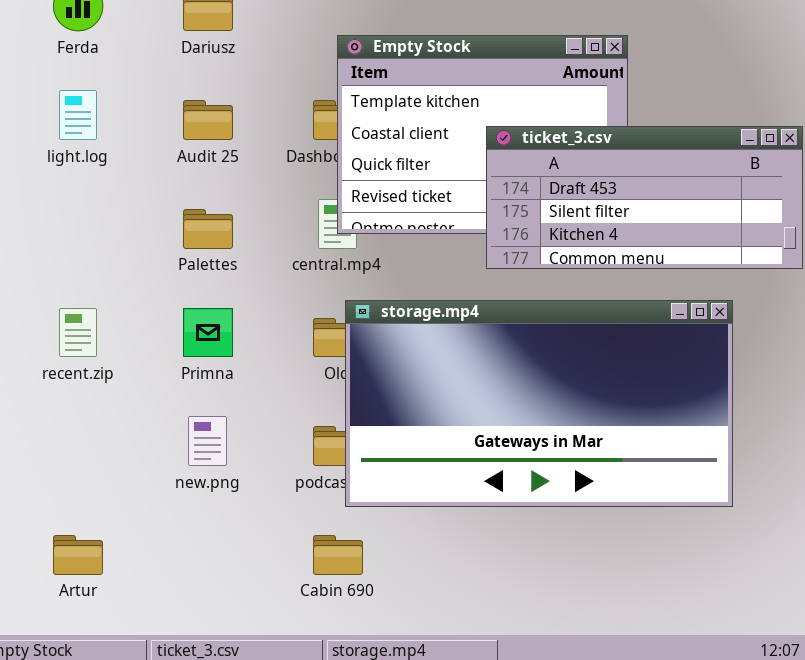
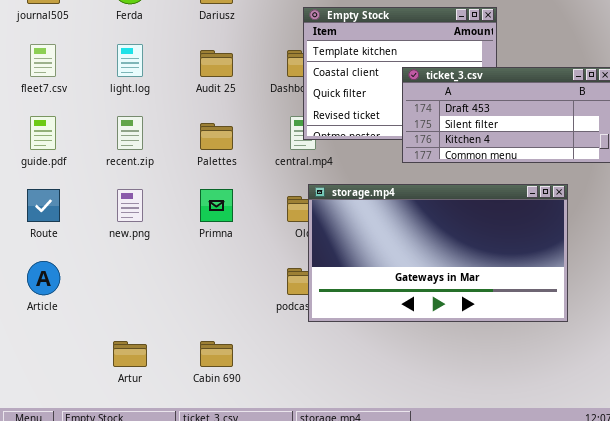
recent.zip: [59,308,97,357] -> [117,116,143,150], moved
new.png: [188,416,227,466] -> [117,189,143,222], moved
Cabin 690: [313,535,363,575] -> [200,341,233,367], moved

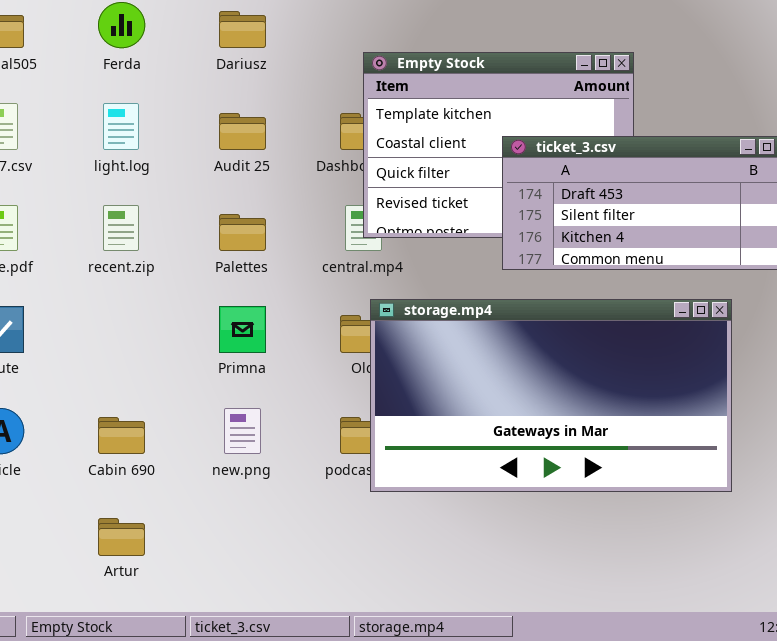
new.png: [117,189,143,222] -> [224,408,261,454], moved
Cabin 690: [200,341,233,367] -> [98,417,145,454], moved

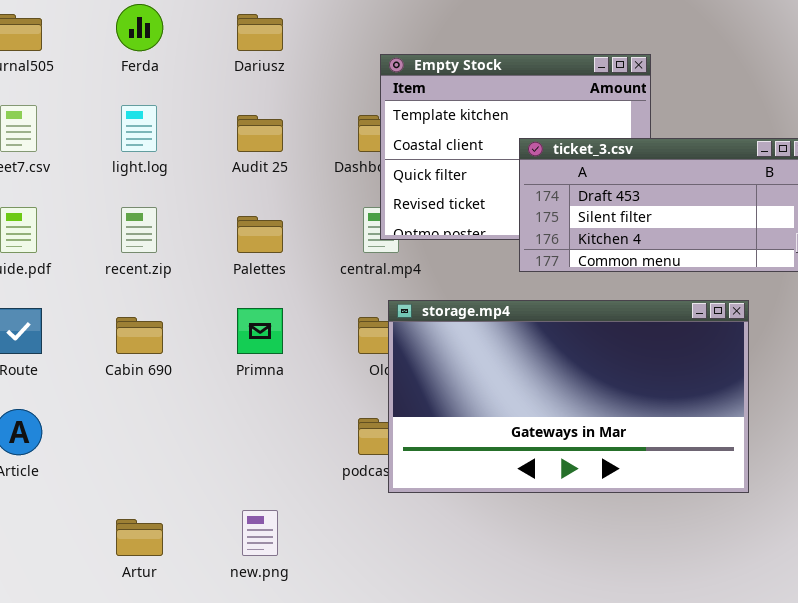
new.png: [224,408,261,454] -> [242,510,278,556], moved
Cabin 690: [98,417,145,454] -> [116,317,163,354], moved

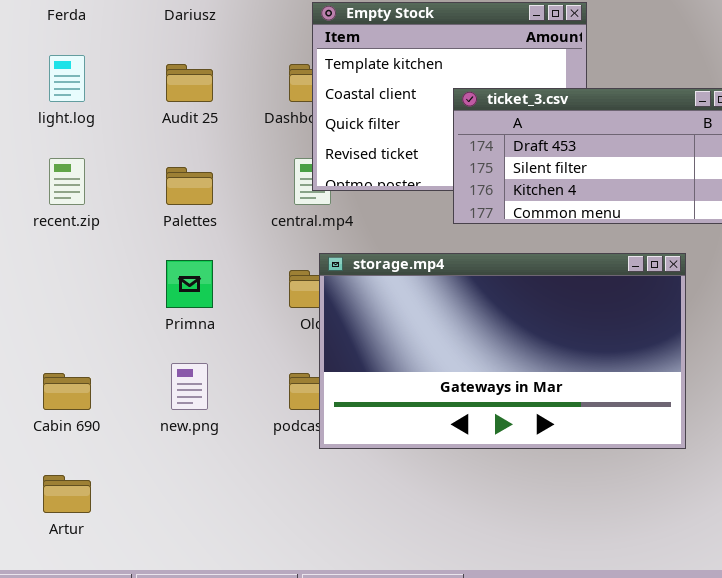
Cabin 690: [116,317,163,354] -> [43,373,91,410], moved
new.png: [242,510,278,556] -> [171,363,208,410], moved

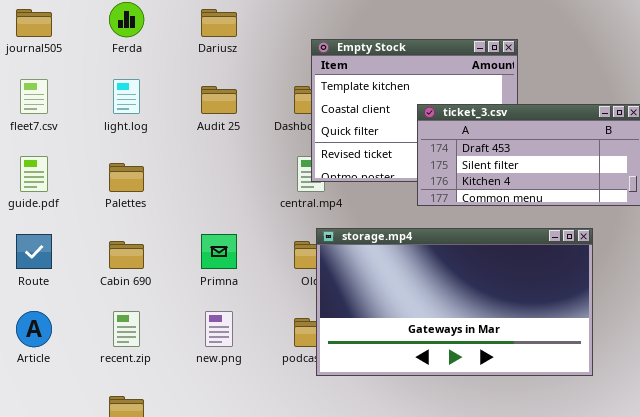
recent.zip: [49,158,85,205] -> [113,311,140,347], moved
Palettes: [166,167,213,205] -> [109,163,144,192], moved
Cabin 690: [43,373,91,410] -> [109,241,144,269], moved

